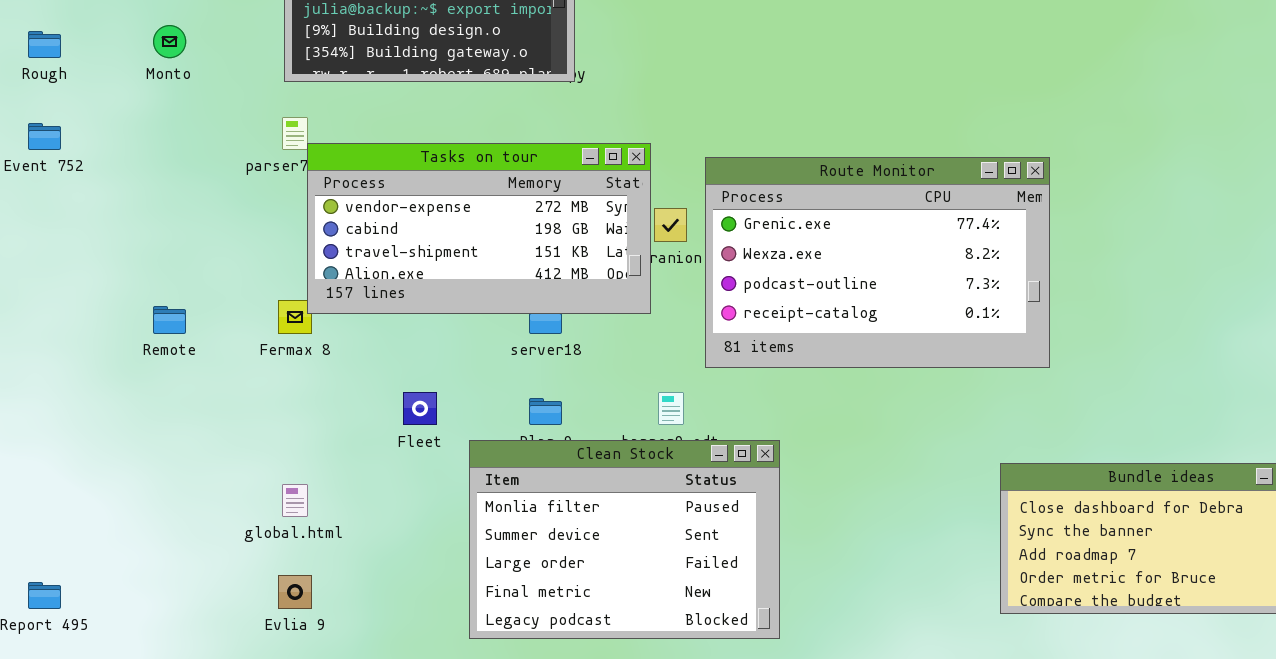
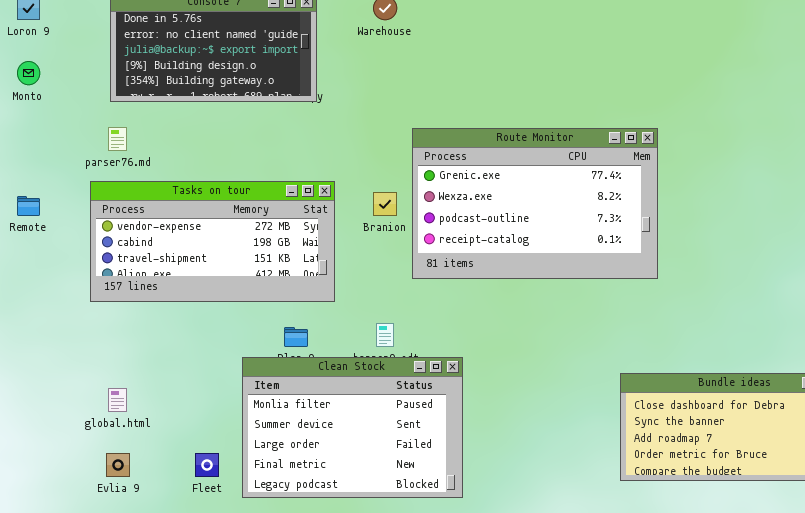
Tasks on tour: [307,143,651,314] -> [90,181,335,302], moved
Route Monitor: [705,157,1050,368] -> [412,128,658,279], moved
Remote: [153,306,186,334] -> [17,196,40,216], moved
Fleet: [403,392,437,425] -> [195,453,219,477], moved

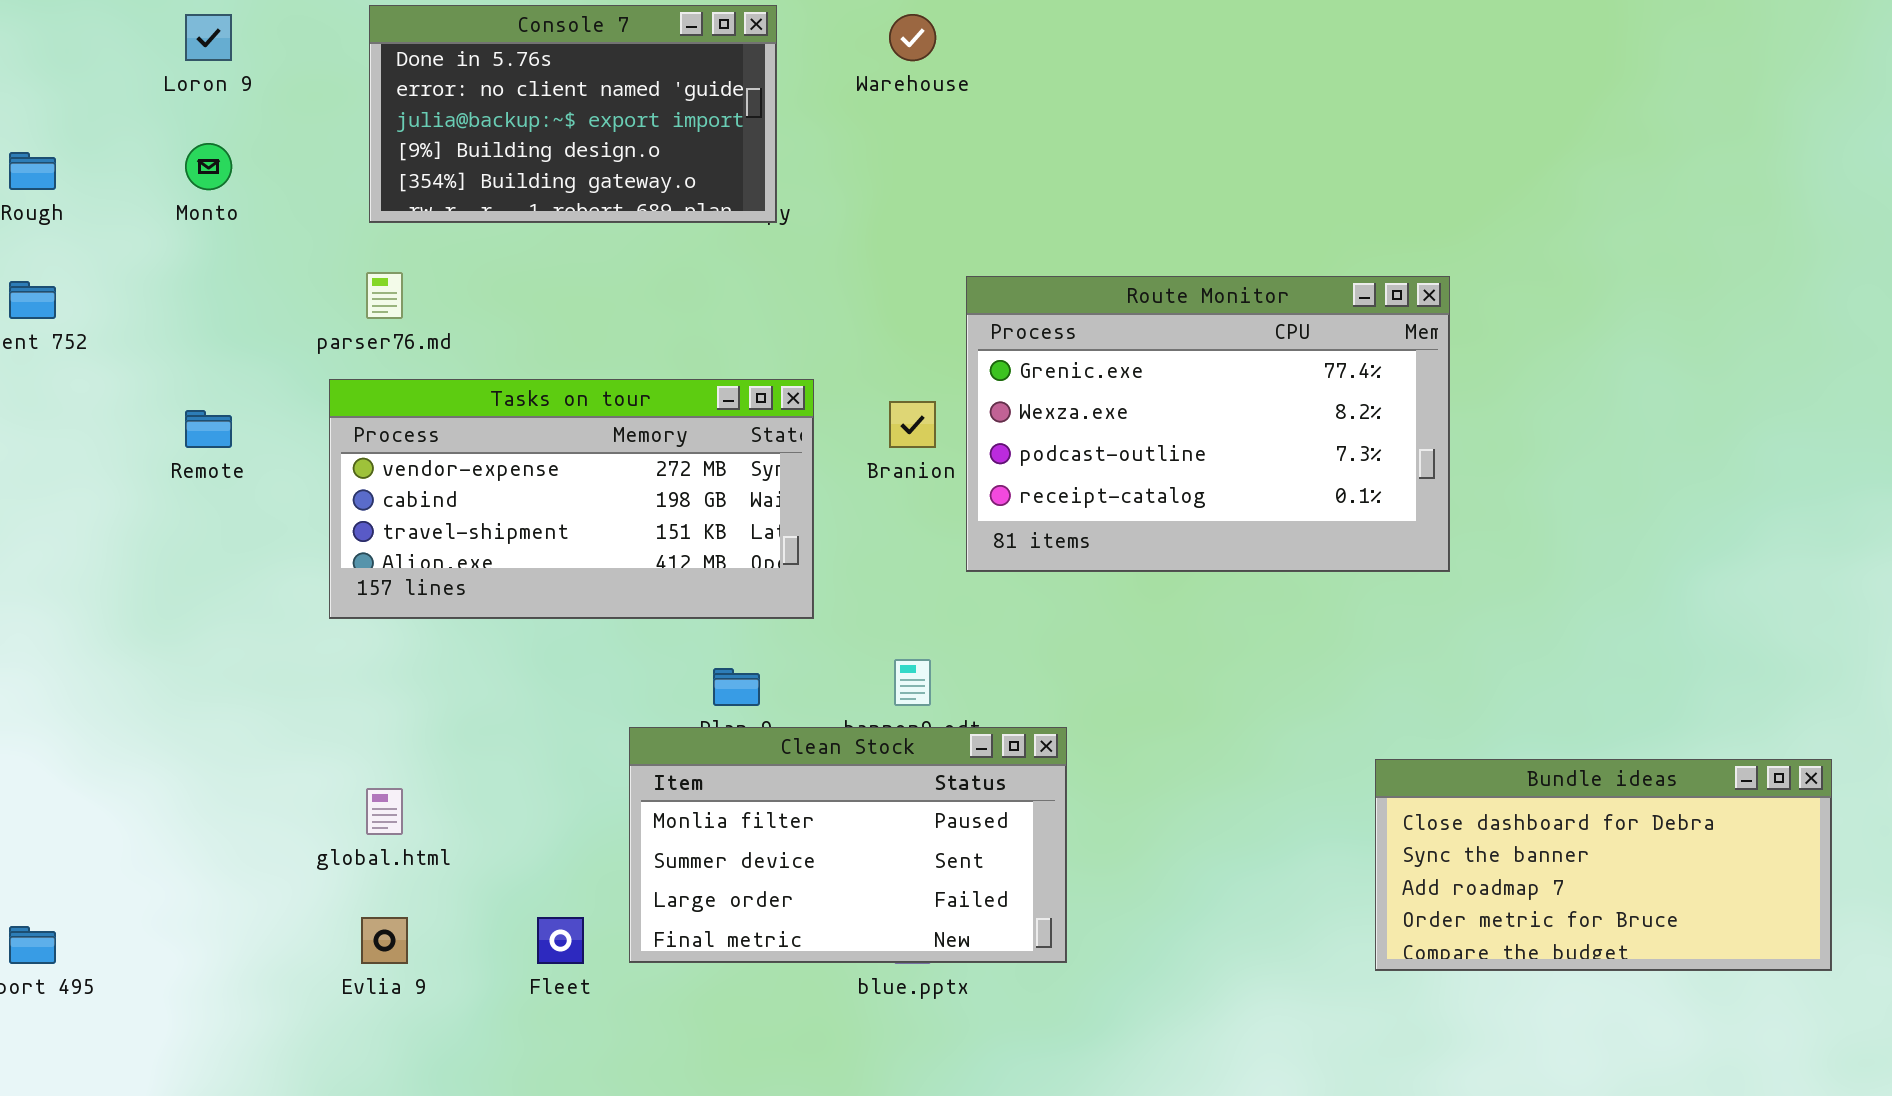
Clean Stock: [242,357,463,498] -> [629,727,1067,963], resized

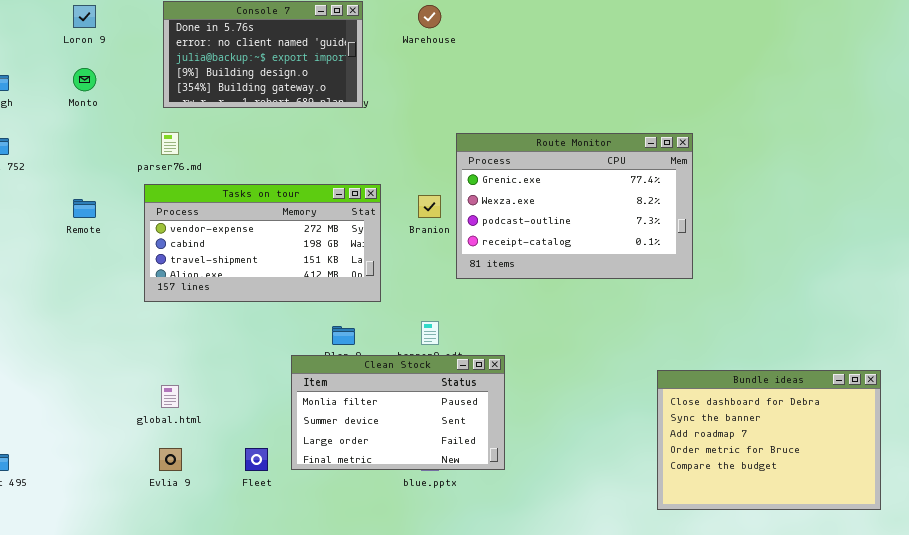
Bundle ideas: [1375,759,1832,971] -> [657,370,881,510], resized

